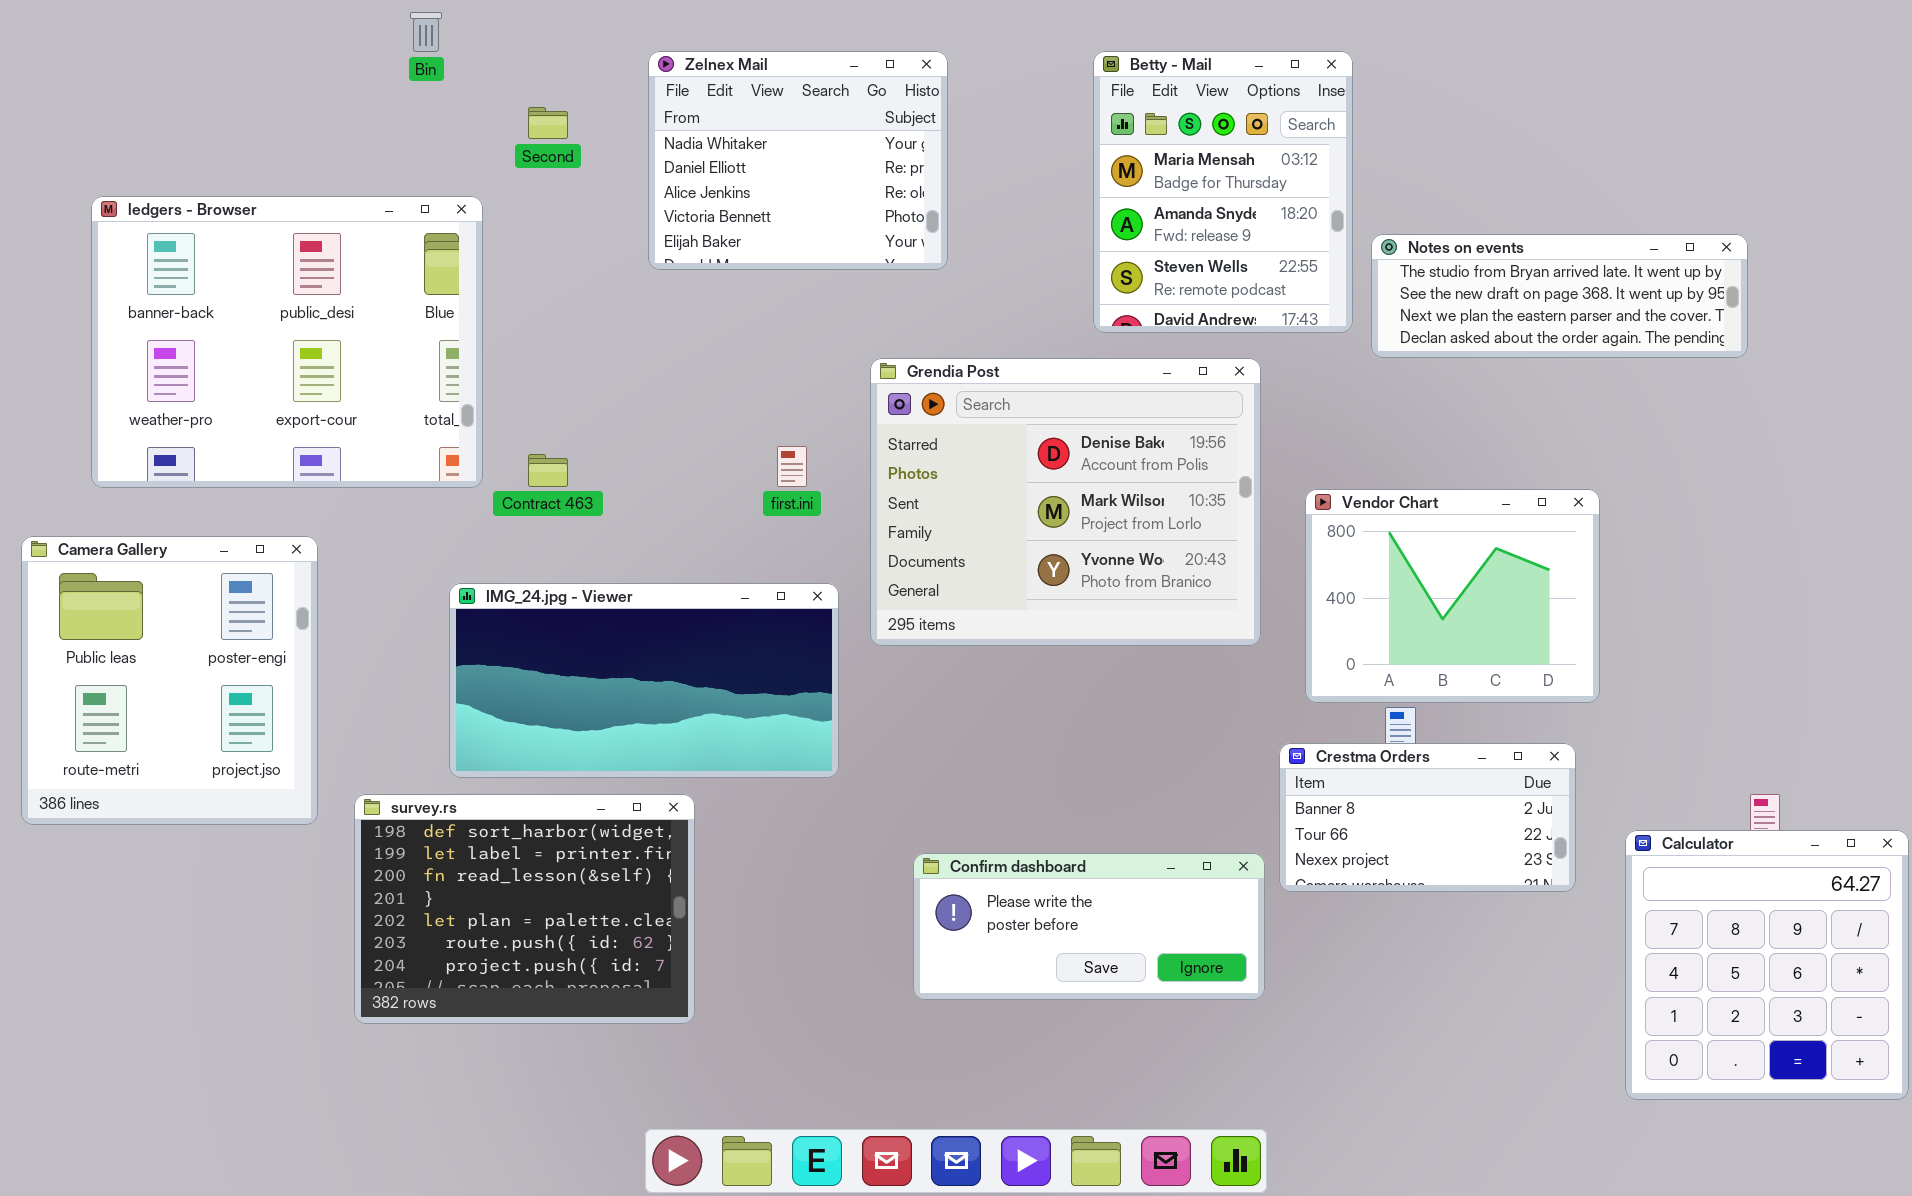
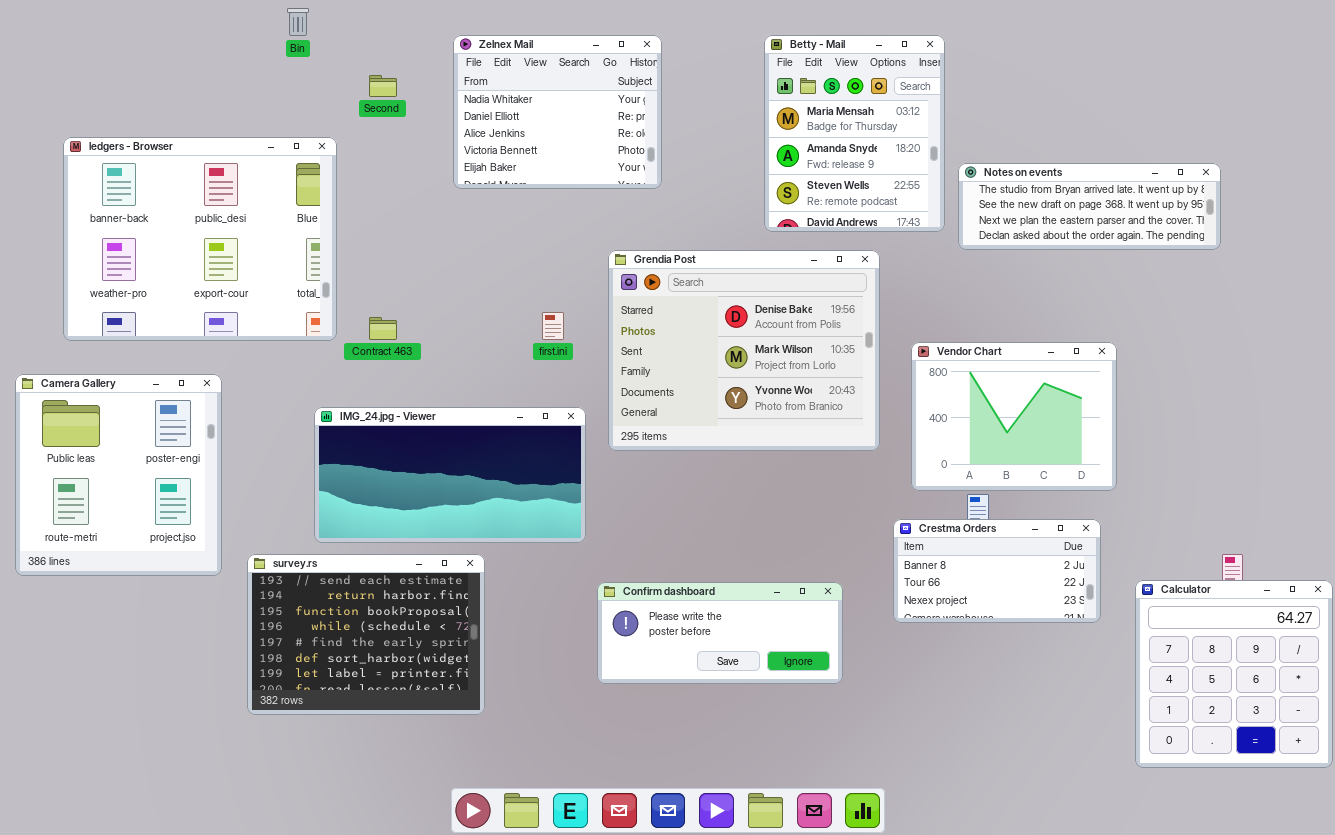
survey.rs: [354,794,695,1024] -> [247,554,485,715], scrolled up 5 rows
Confirm dashboard: [913,853,1265,1000] -> [597,582,843,684], moved

